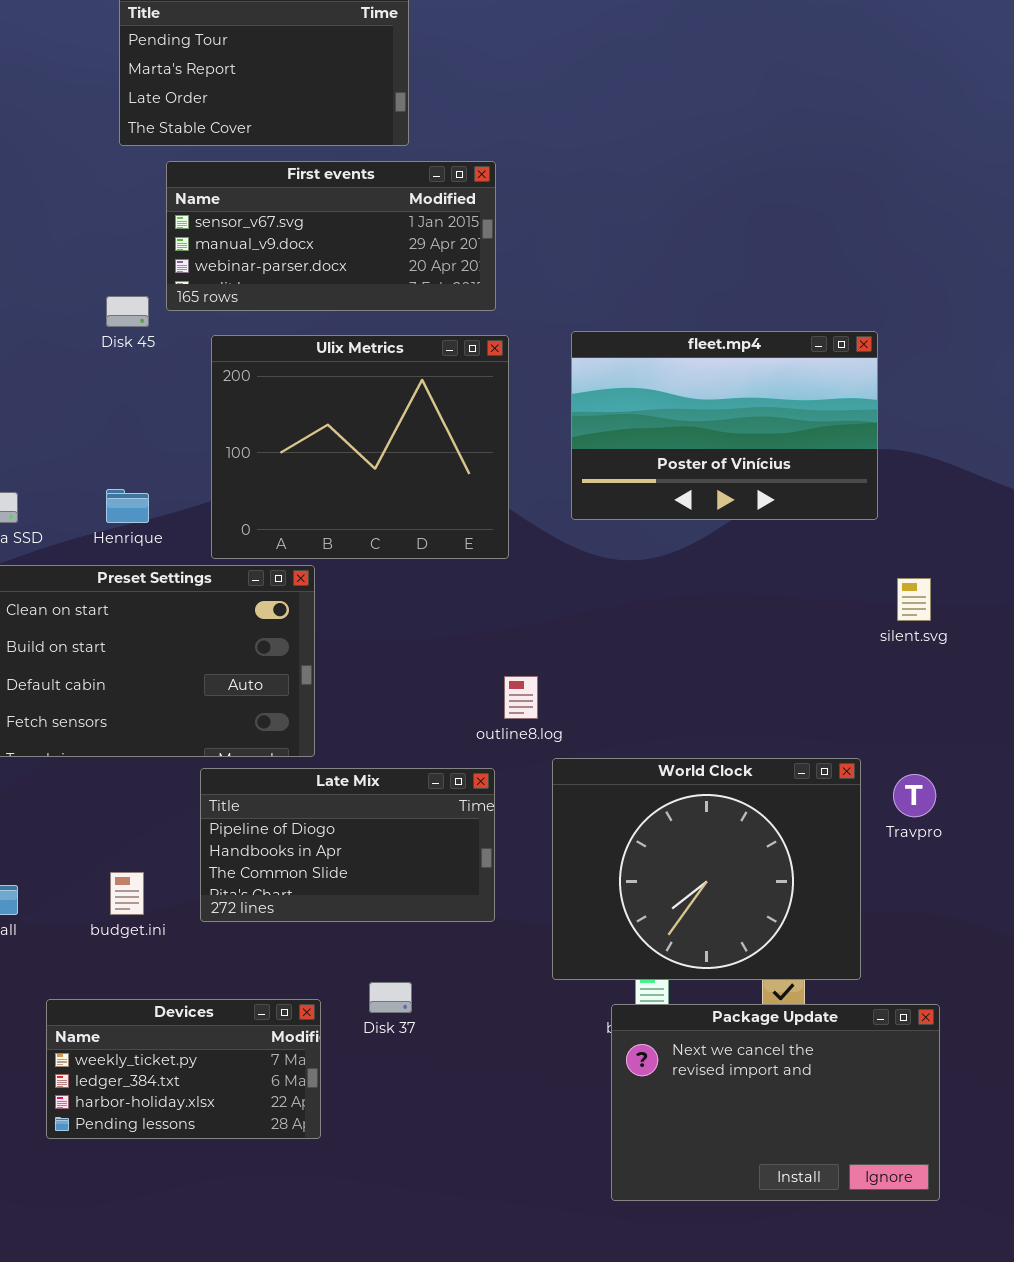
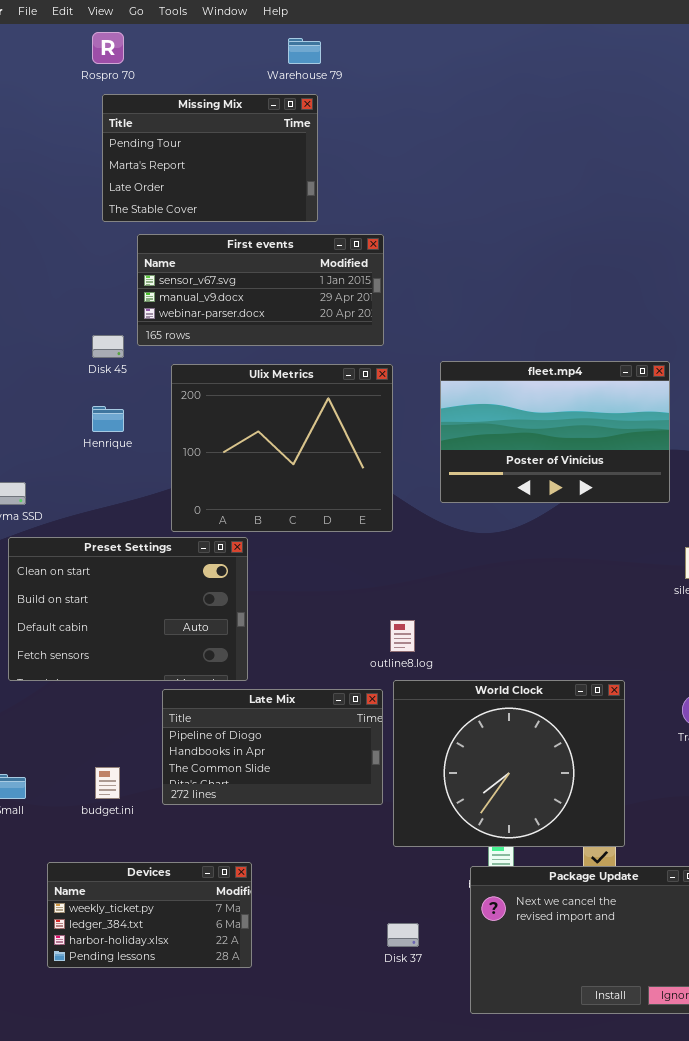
Henrique: [106,489,149,523] -> [92,406,124,432], moved
World Clock: [552,758,861,980] -> [393,680,625,847], moved
Disk 37: [369,982,412,1013] -> [387,923,419,947], moved

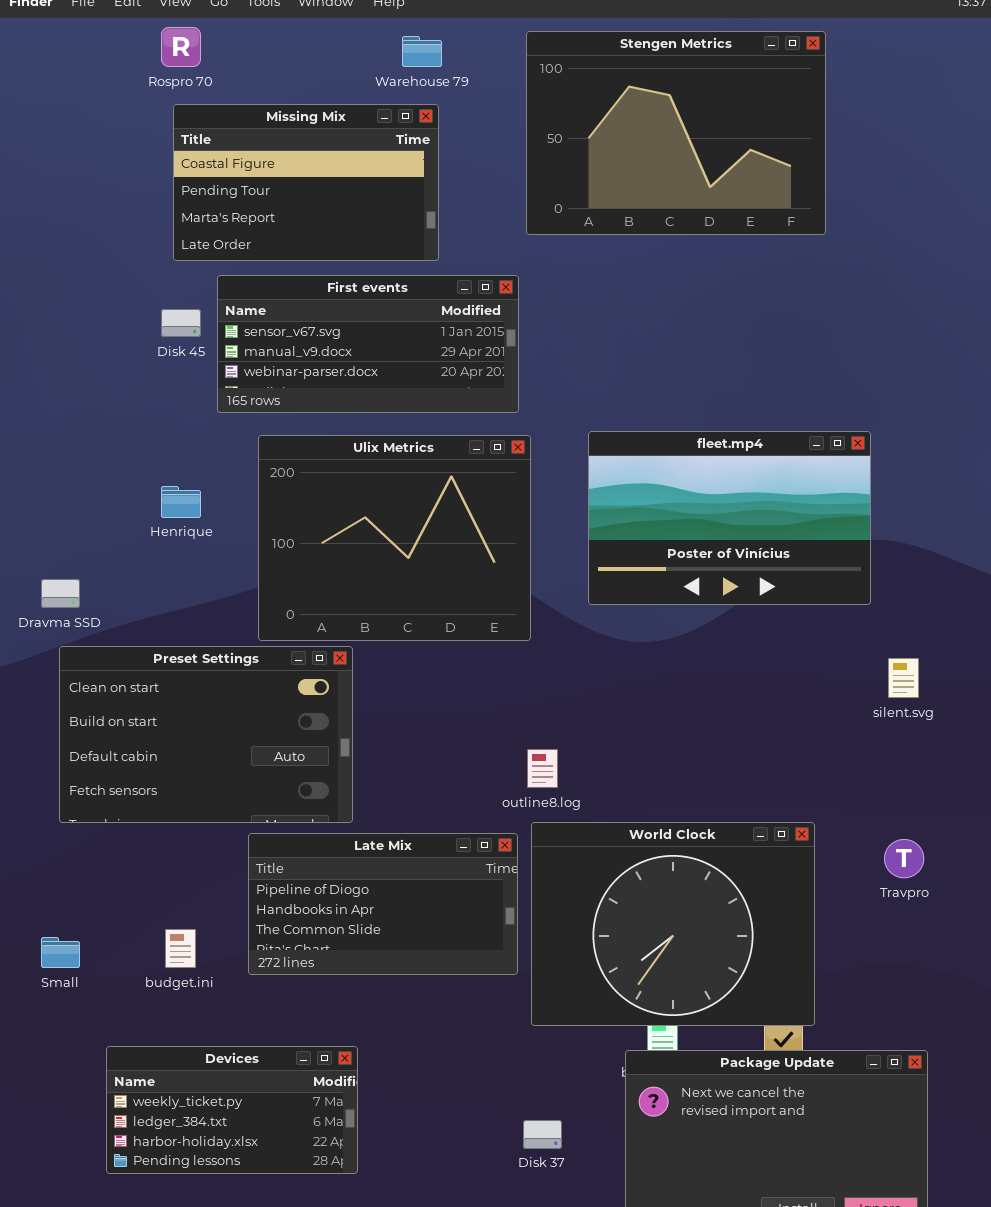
Stengen Metrics: none -> [526,31,826,235], opened
Missing Mix: [102,94,318,222] -> [173,104,439,261], scrolled up 1 row
Disk 45: [92,335,124,358] -> [161,309,201,337], moved

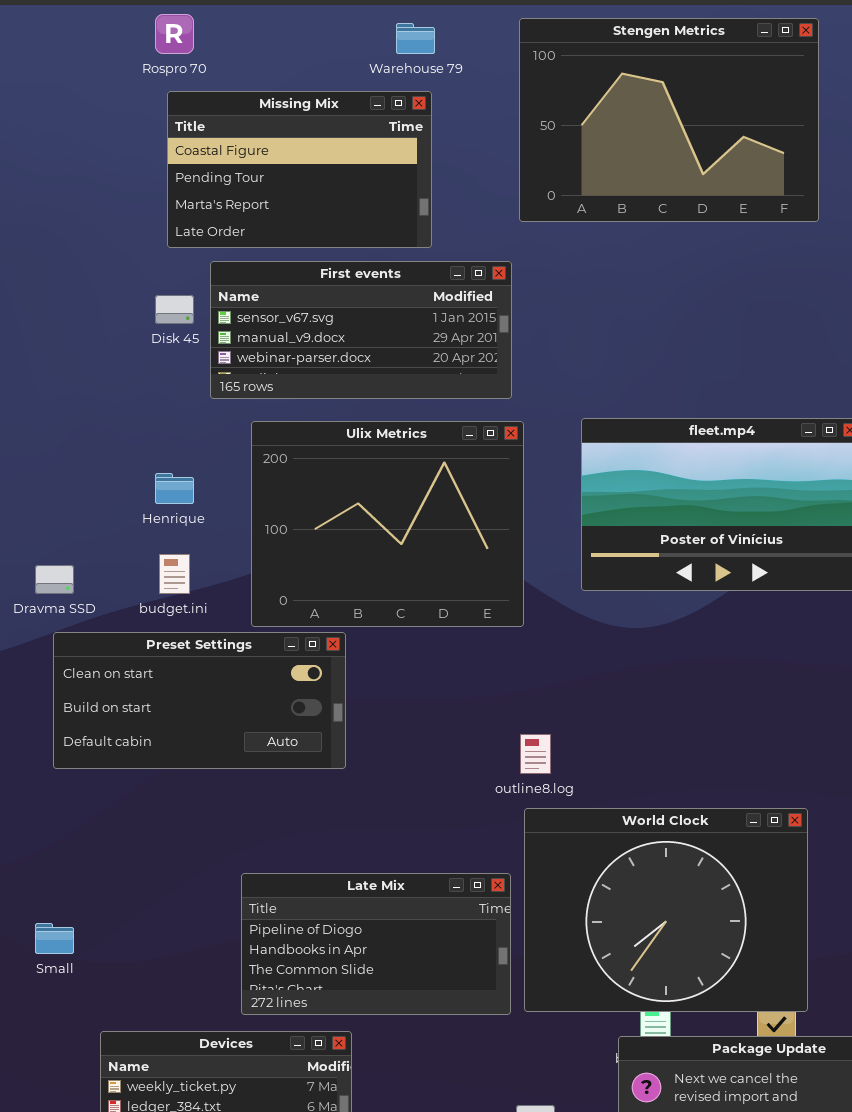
Preset Settings: [59,646,353,823] -> [53,632,346,769], resized
Late Mix: [248,833,518,975] -> [241,873,511,1015], moved
budget.ini: [165,929,196,968] -> [159,554,190,594], moved

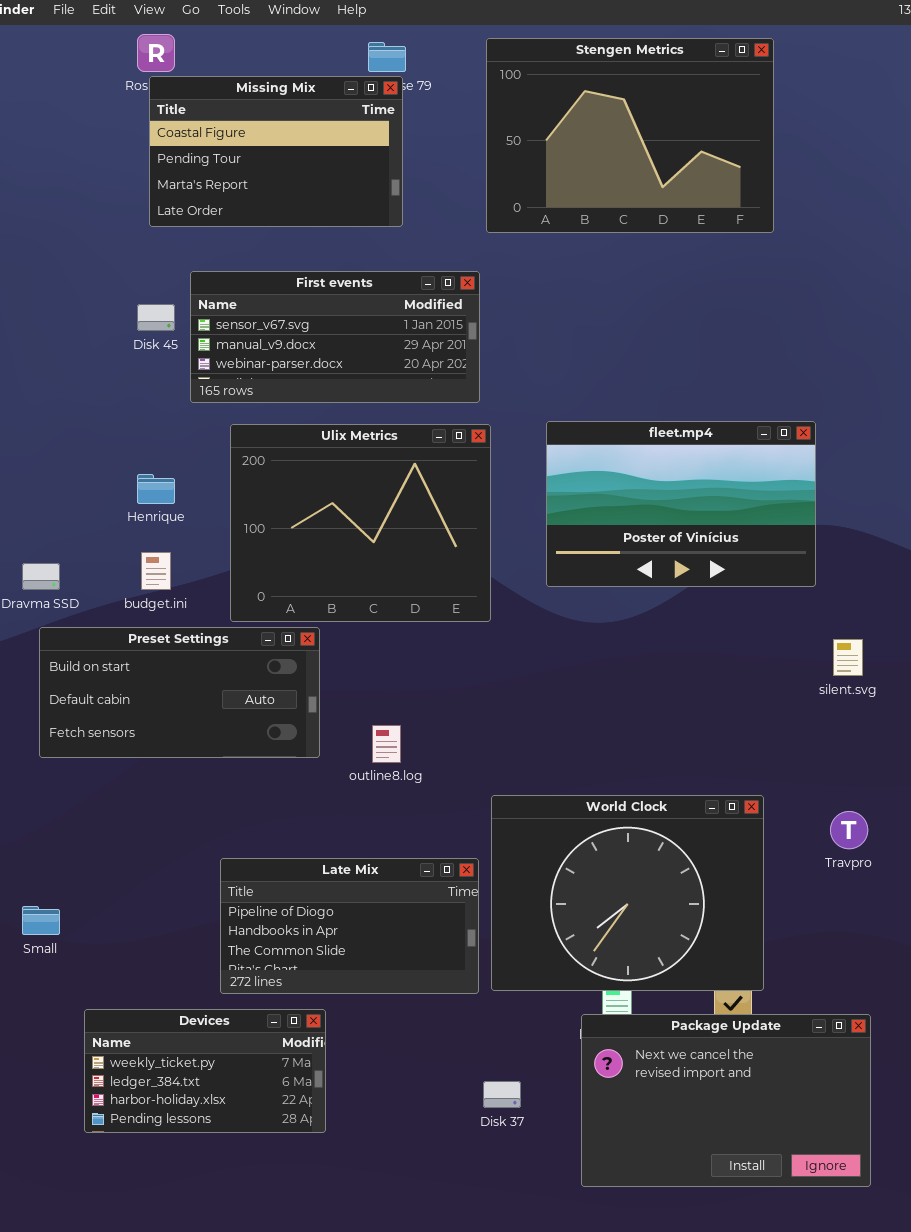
Missing Mix: [167,91,432,248] -> [149,76,403,227], moved
Preset Settings: [53,632,346,769] -> [39,627,320,758], scrolled down 1 row
outline8.log: [520,734,551,774] -> [372,725,401,763], moved

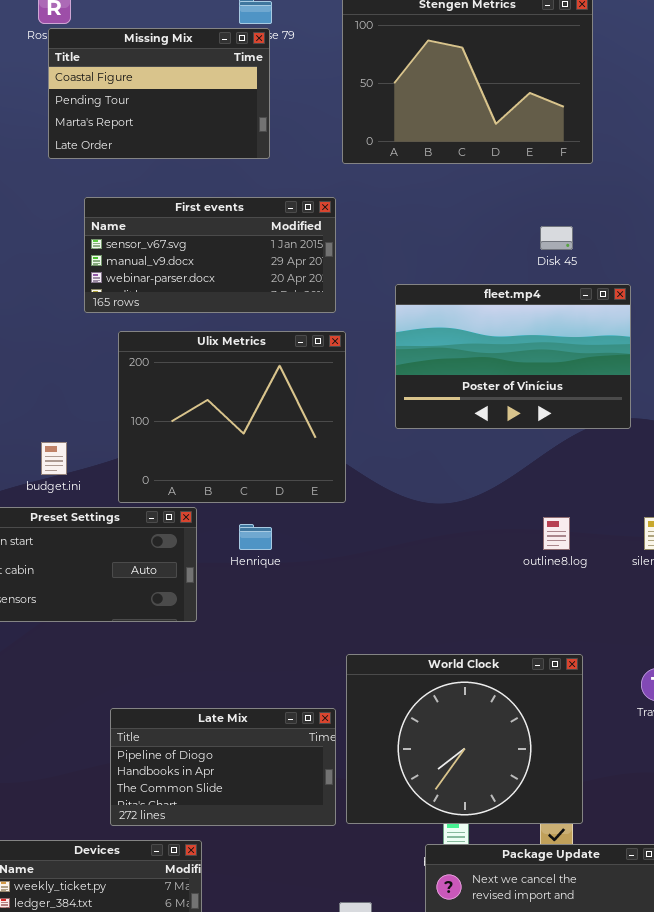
Disk 45: [137,304,175,331] -> [540,226,573,250], moved
fleet.mp4: [546,421,816,587] -> [395,284,631,429], moved
Henrique: [137,474,175,504] -> [239,524,272,550], moved
outline8.log: [372,725,401,763] -> [543,517,570,550], moved

